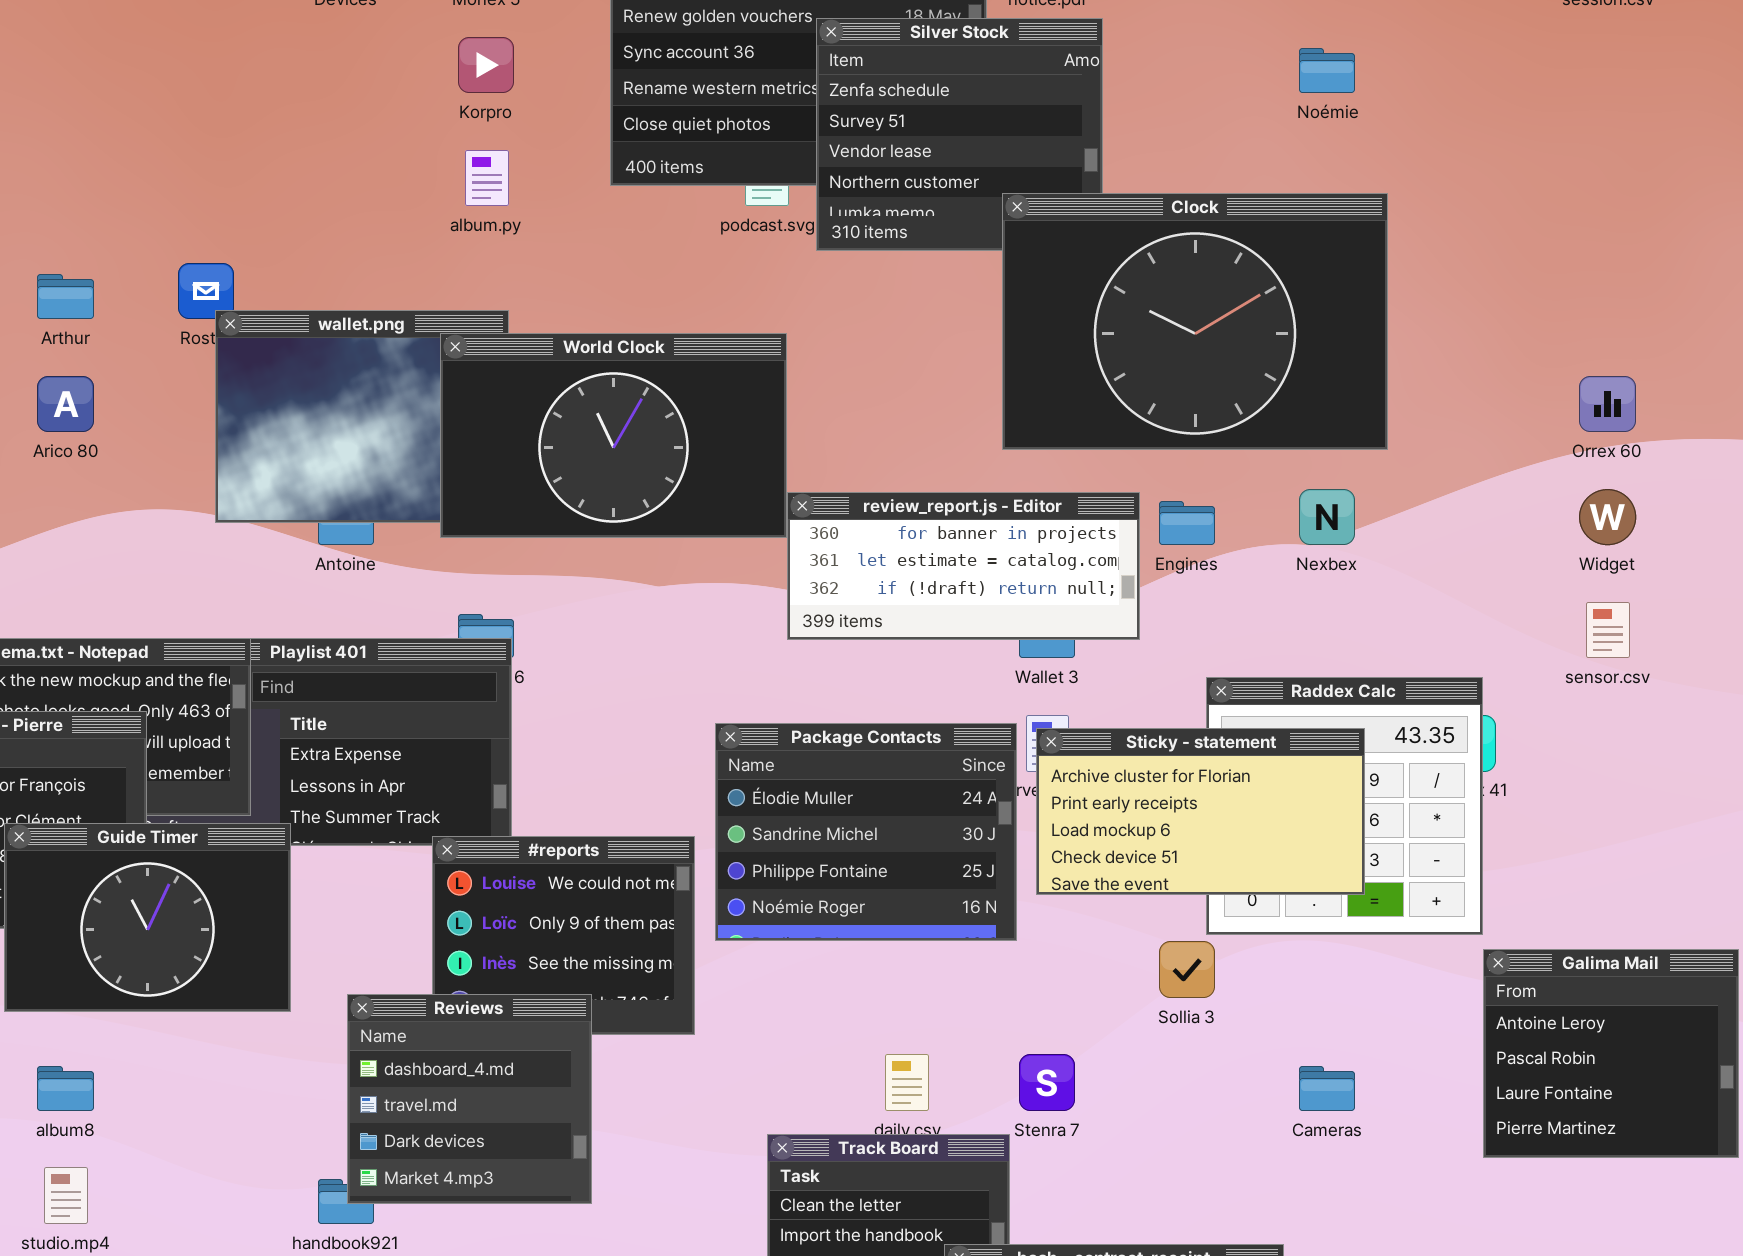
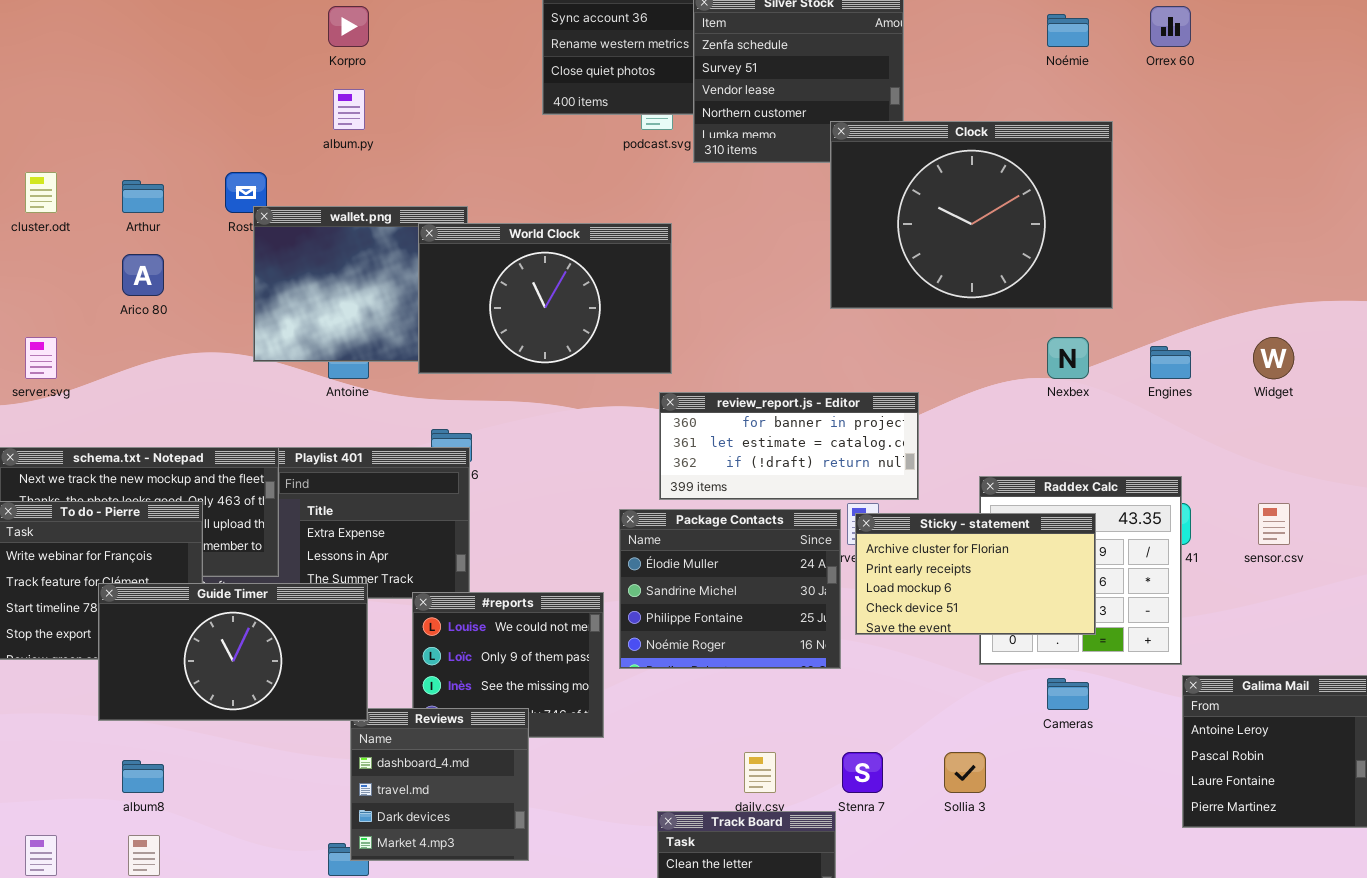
Korpro: [458,37,514,93] -> [328,6,369,47], moved
album.py: [465,150,509,206] -> [333,89,365,130], moved
Orrex 60: [1579,376,1636,432] -> [1150,6,1191,47], moved
review_report.js - Editor: [787,492,1140,640] -> [659,392,919,500], moved
Engines: [1159,501,1215,545] -> [1150,346,1191,379], moved
sensor.csv: [1586,602,1630,658] -> [1258,503,1290,545], moved
Guide Timer: [4,823,291,1012] -> [98,583,368,721], resized
Sollia 3: [1159,941,1215,998] -> [944,752,986,793], moved
Cameras: [1299,1066,1355,1111] -> [1047,678,1089,710], moved

